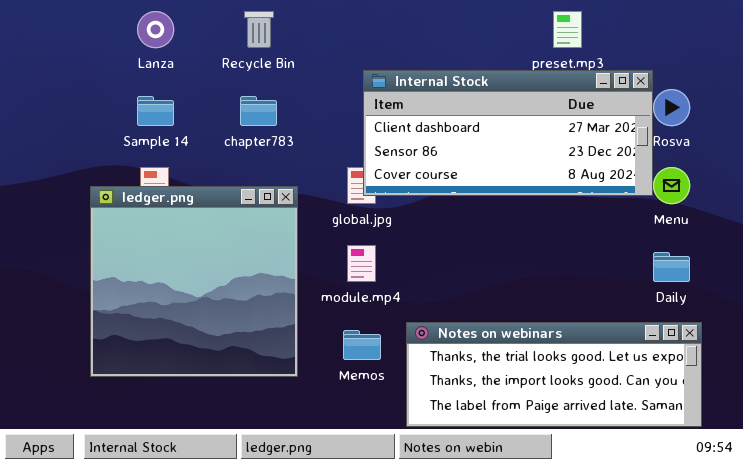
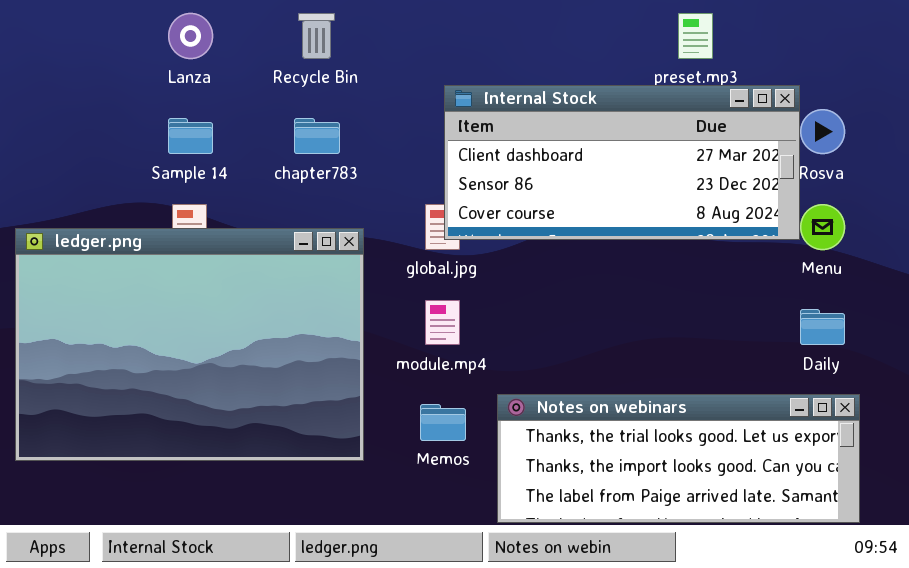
ledger.png: [90,186,298,377] -> [15,228,364,461], resized

